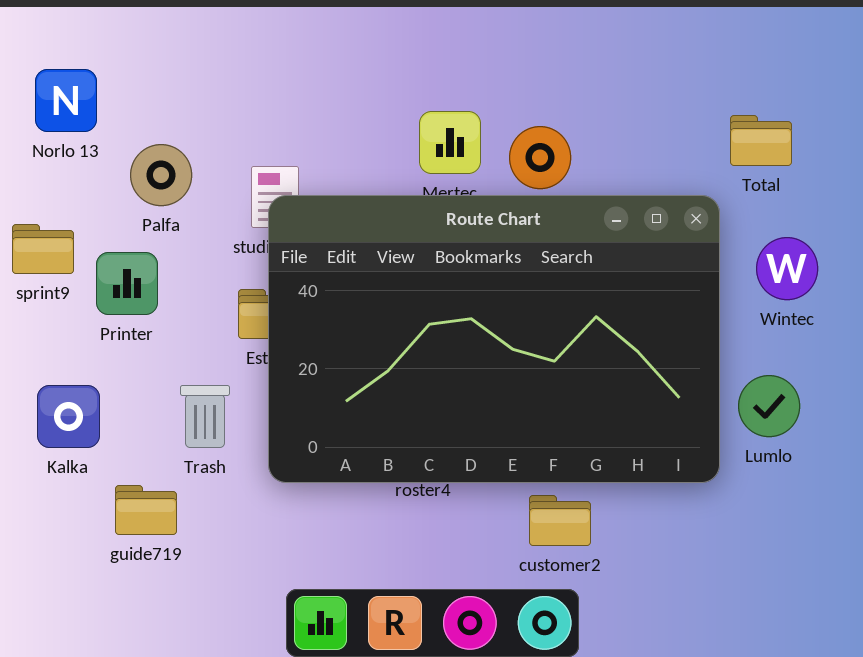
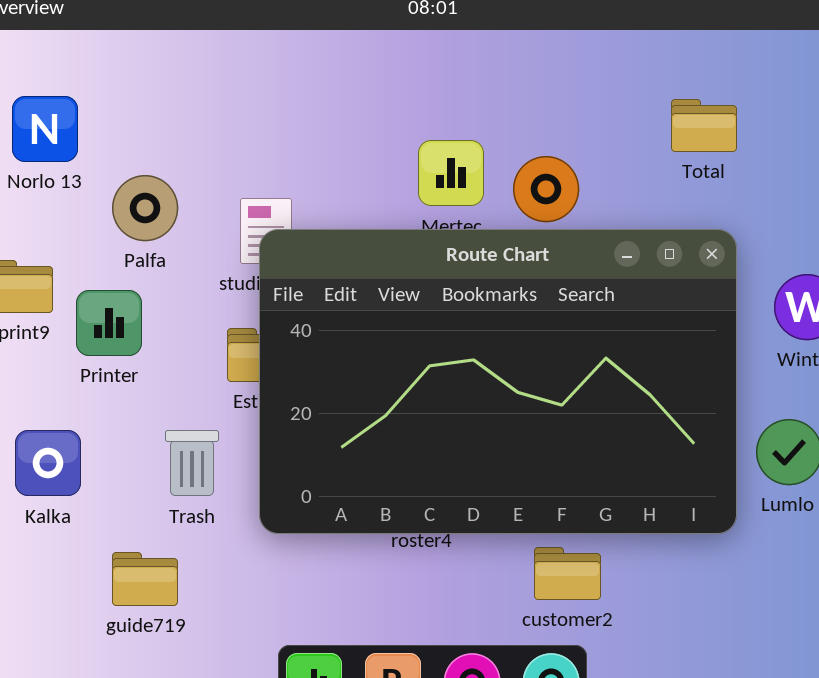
Total: [730,115,792,166] -> [671,99,737,152], moved
guide719: [115,485,177,535] -> [112,552,178,606], moved

